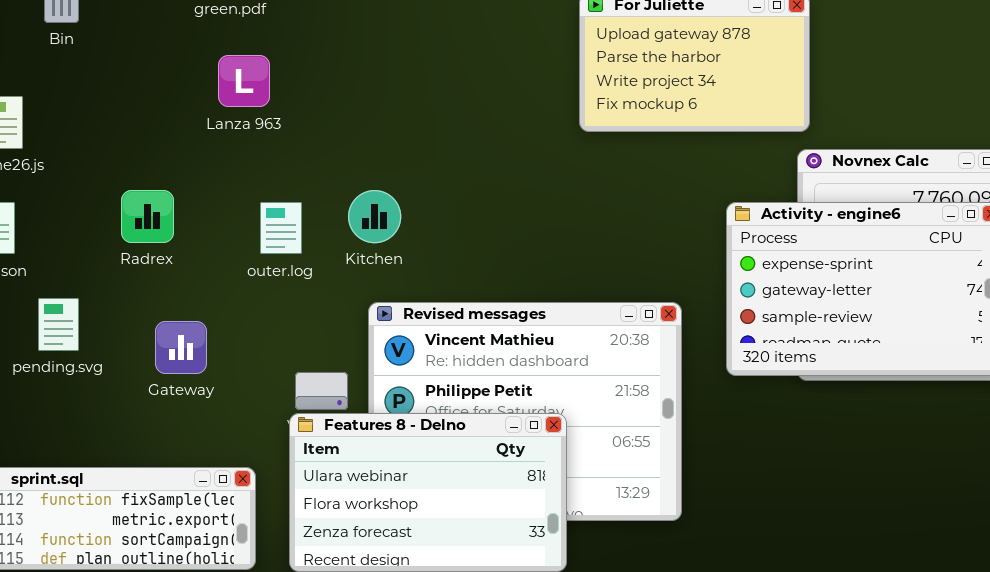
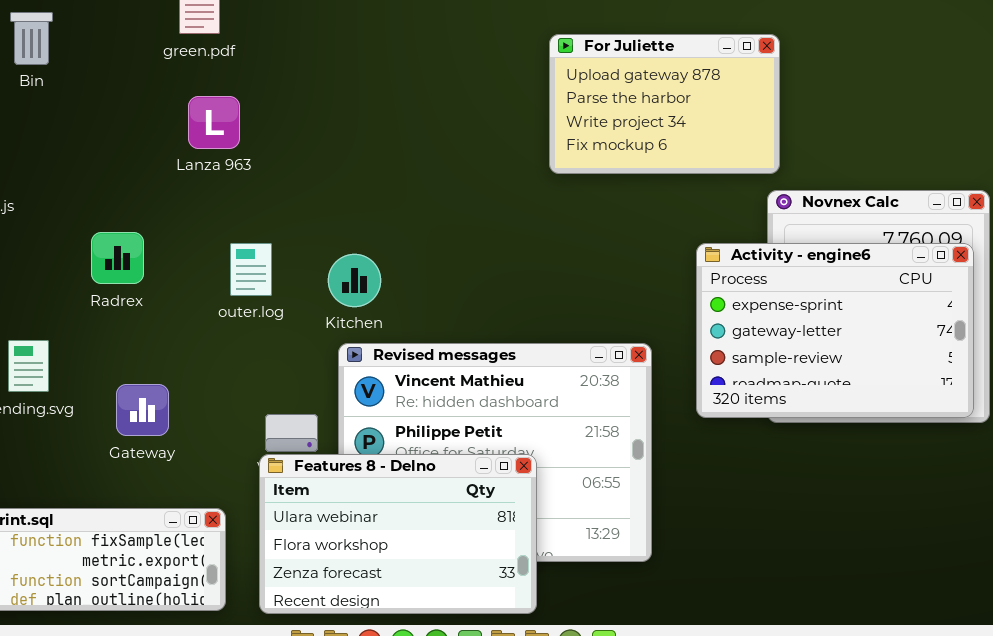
Kitchen: [348,190,401,243] -> [328,254,381,307], moved
Gateway: [155,321,207,374] -> [116,384,169,436], moved

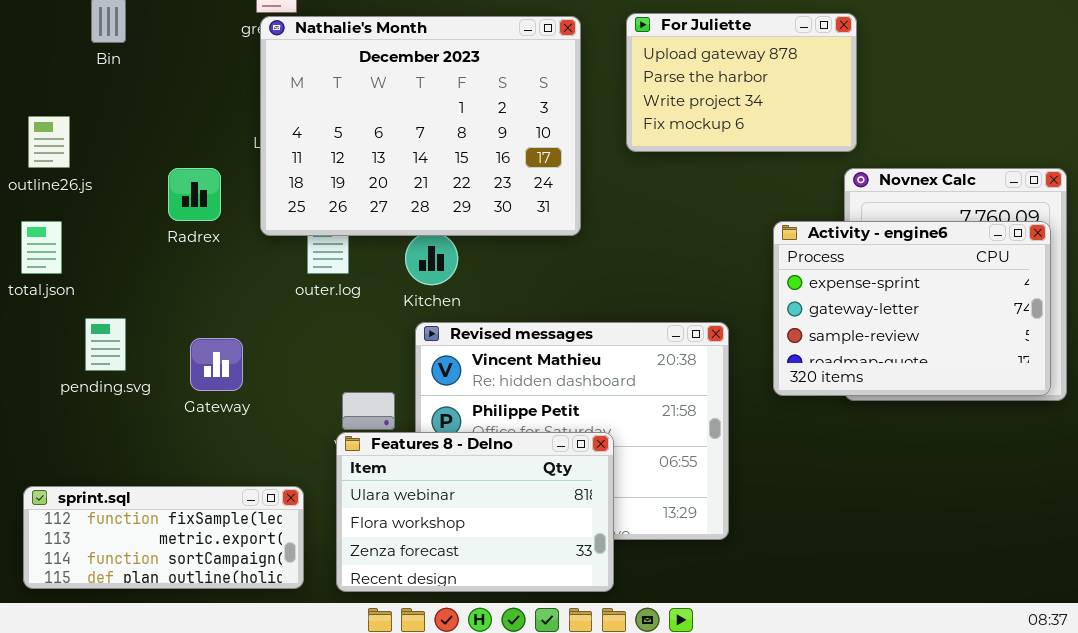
Nathalie's Month: none -> [260,16,581,236], opened
Radrex: [91,232,144,284] -> [168,168,221,221], moved
Gateway: [116,384,169,436] -> [190,338,243,391], moved

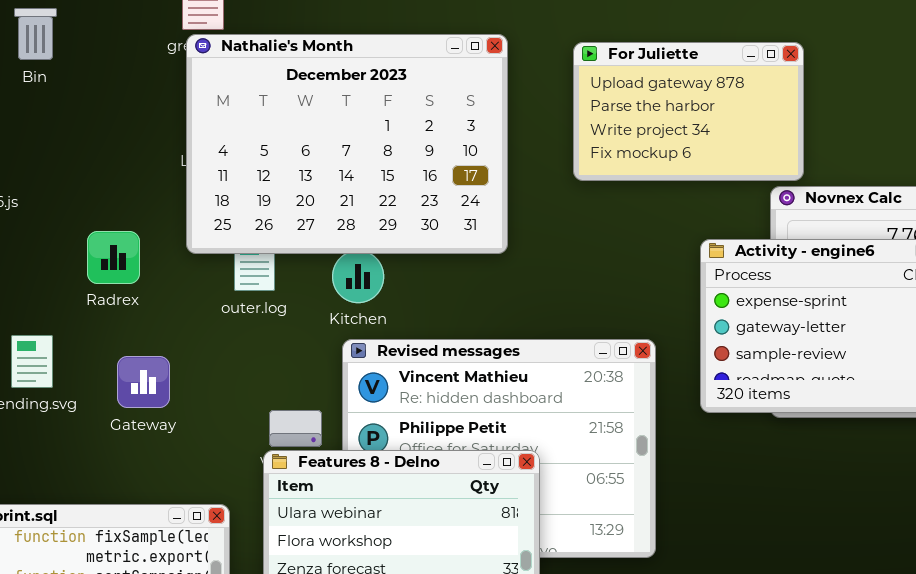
For Juliette: [626,13,857,152] -> [573,42,804,181], moved
Radrex: [168,168,221,221] -> [87,231,140,284], moved

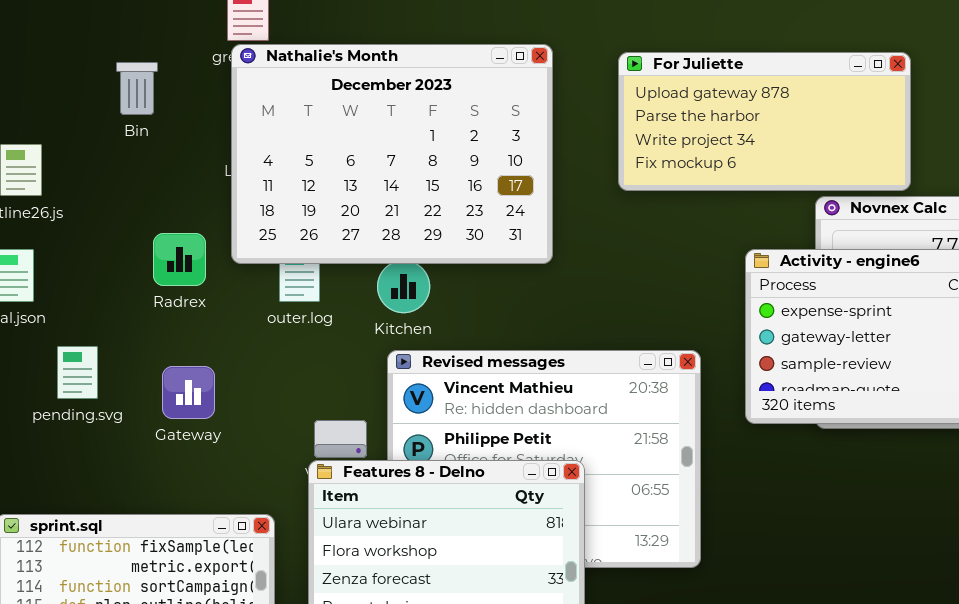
Bin: [14,8,57,60] -> [116,62,158,115], moved
For Juliette: [573,42,804,181] -> [618,52,911,191], resized
Radrex: [87,231,140,284] -> [153,233,206,286], moved

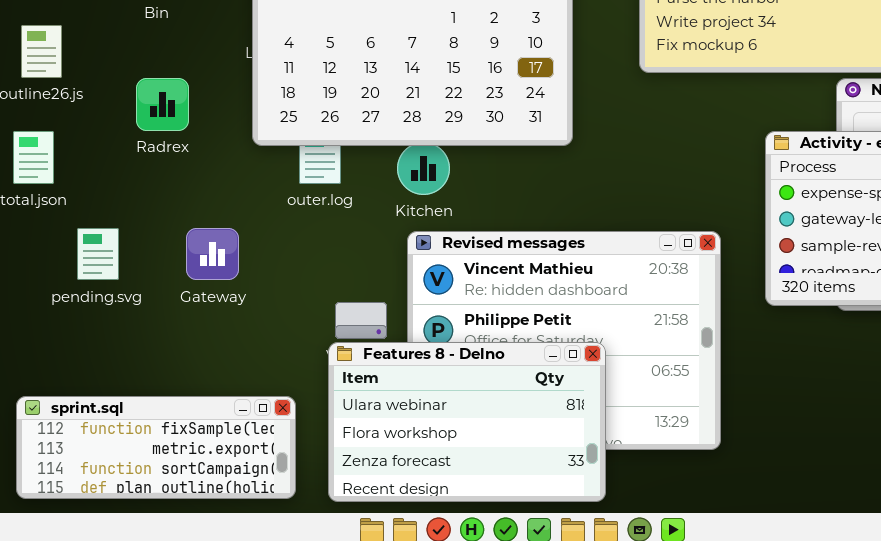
Radrex: [153,233,206,286] -> [136,78,189,131], moved
Gateway: [162,366,215,419] -> [186,228,239,280], moved

